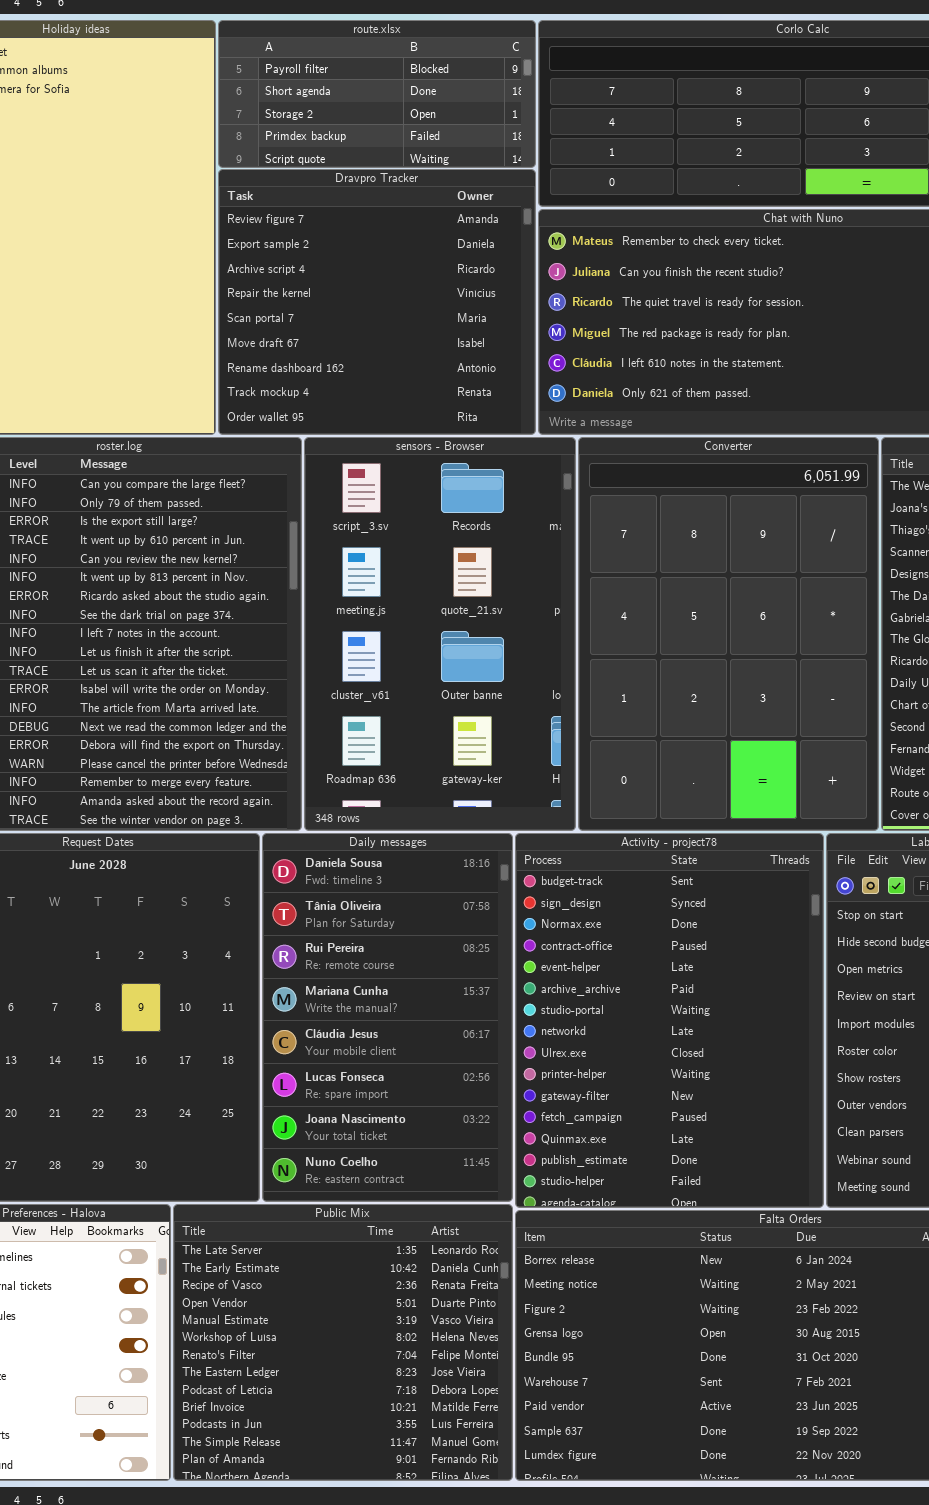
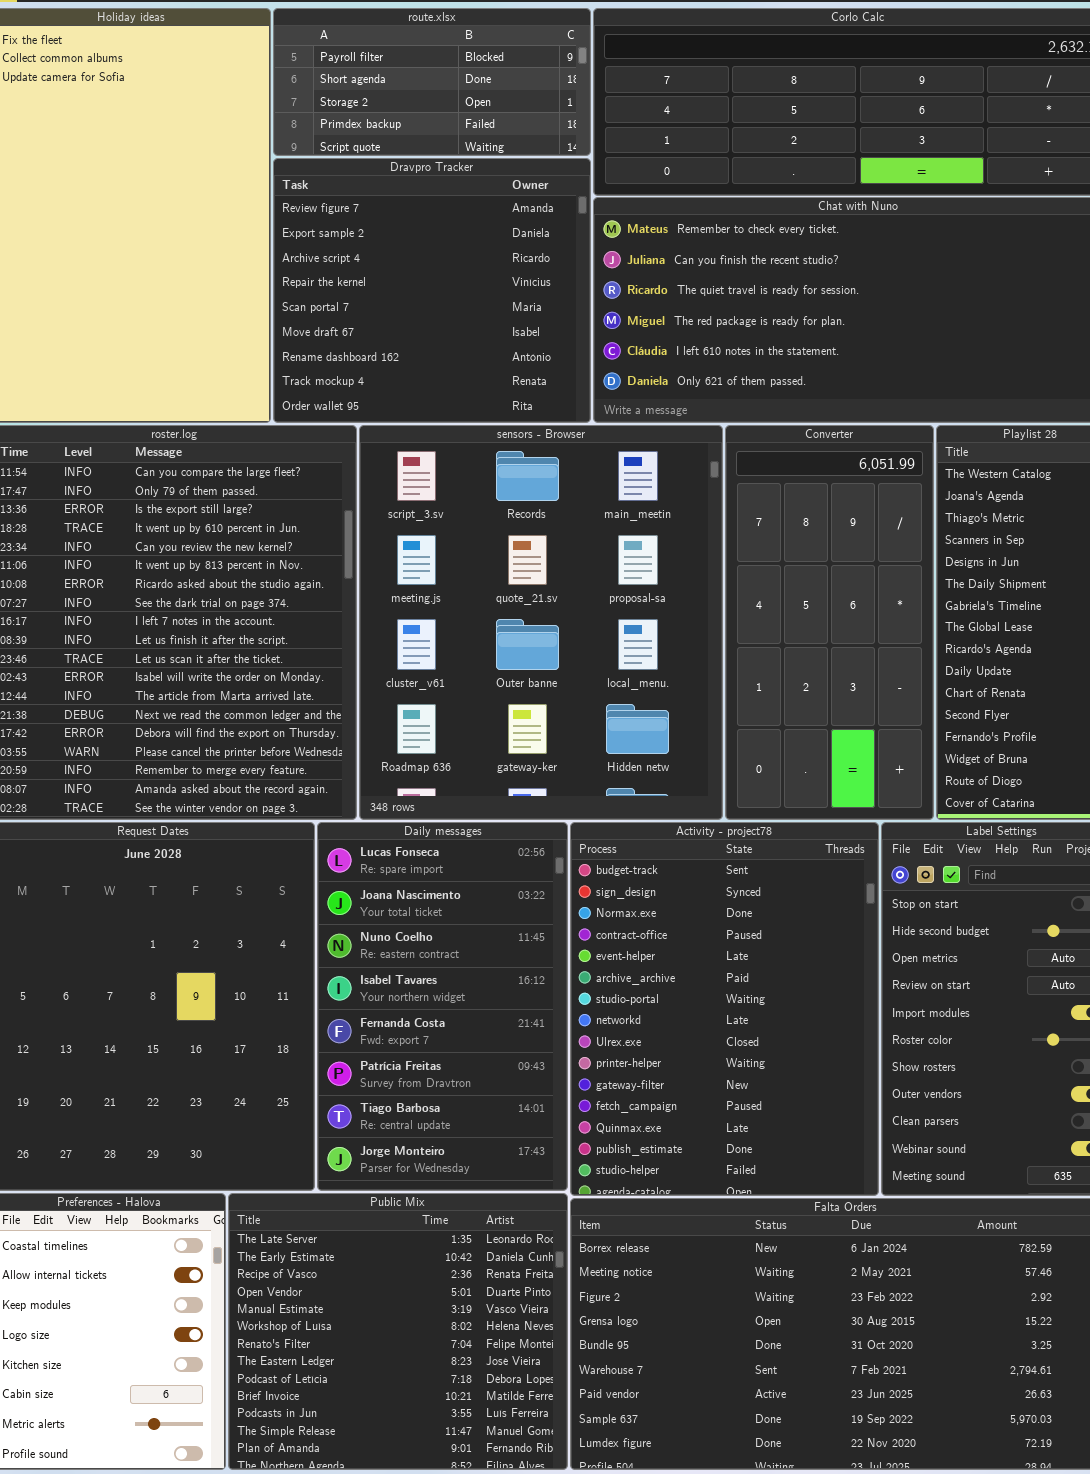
sensors - Browser: [304,437,576,831] -> [359,425,723,820], resized
Converter: [578,437,879,831] -> [725,425,934,820], resized
Daily messages: [262,833,513,1202] -> [317,822,568,1191], scrolled down 5 rows

